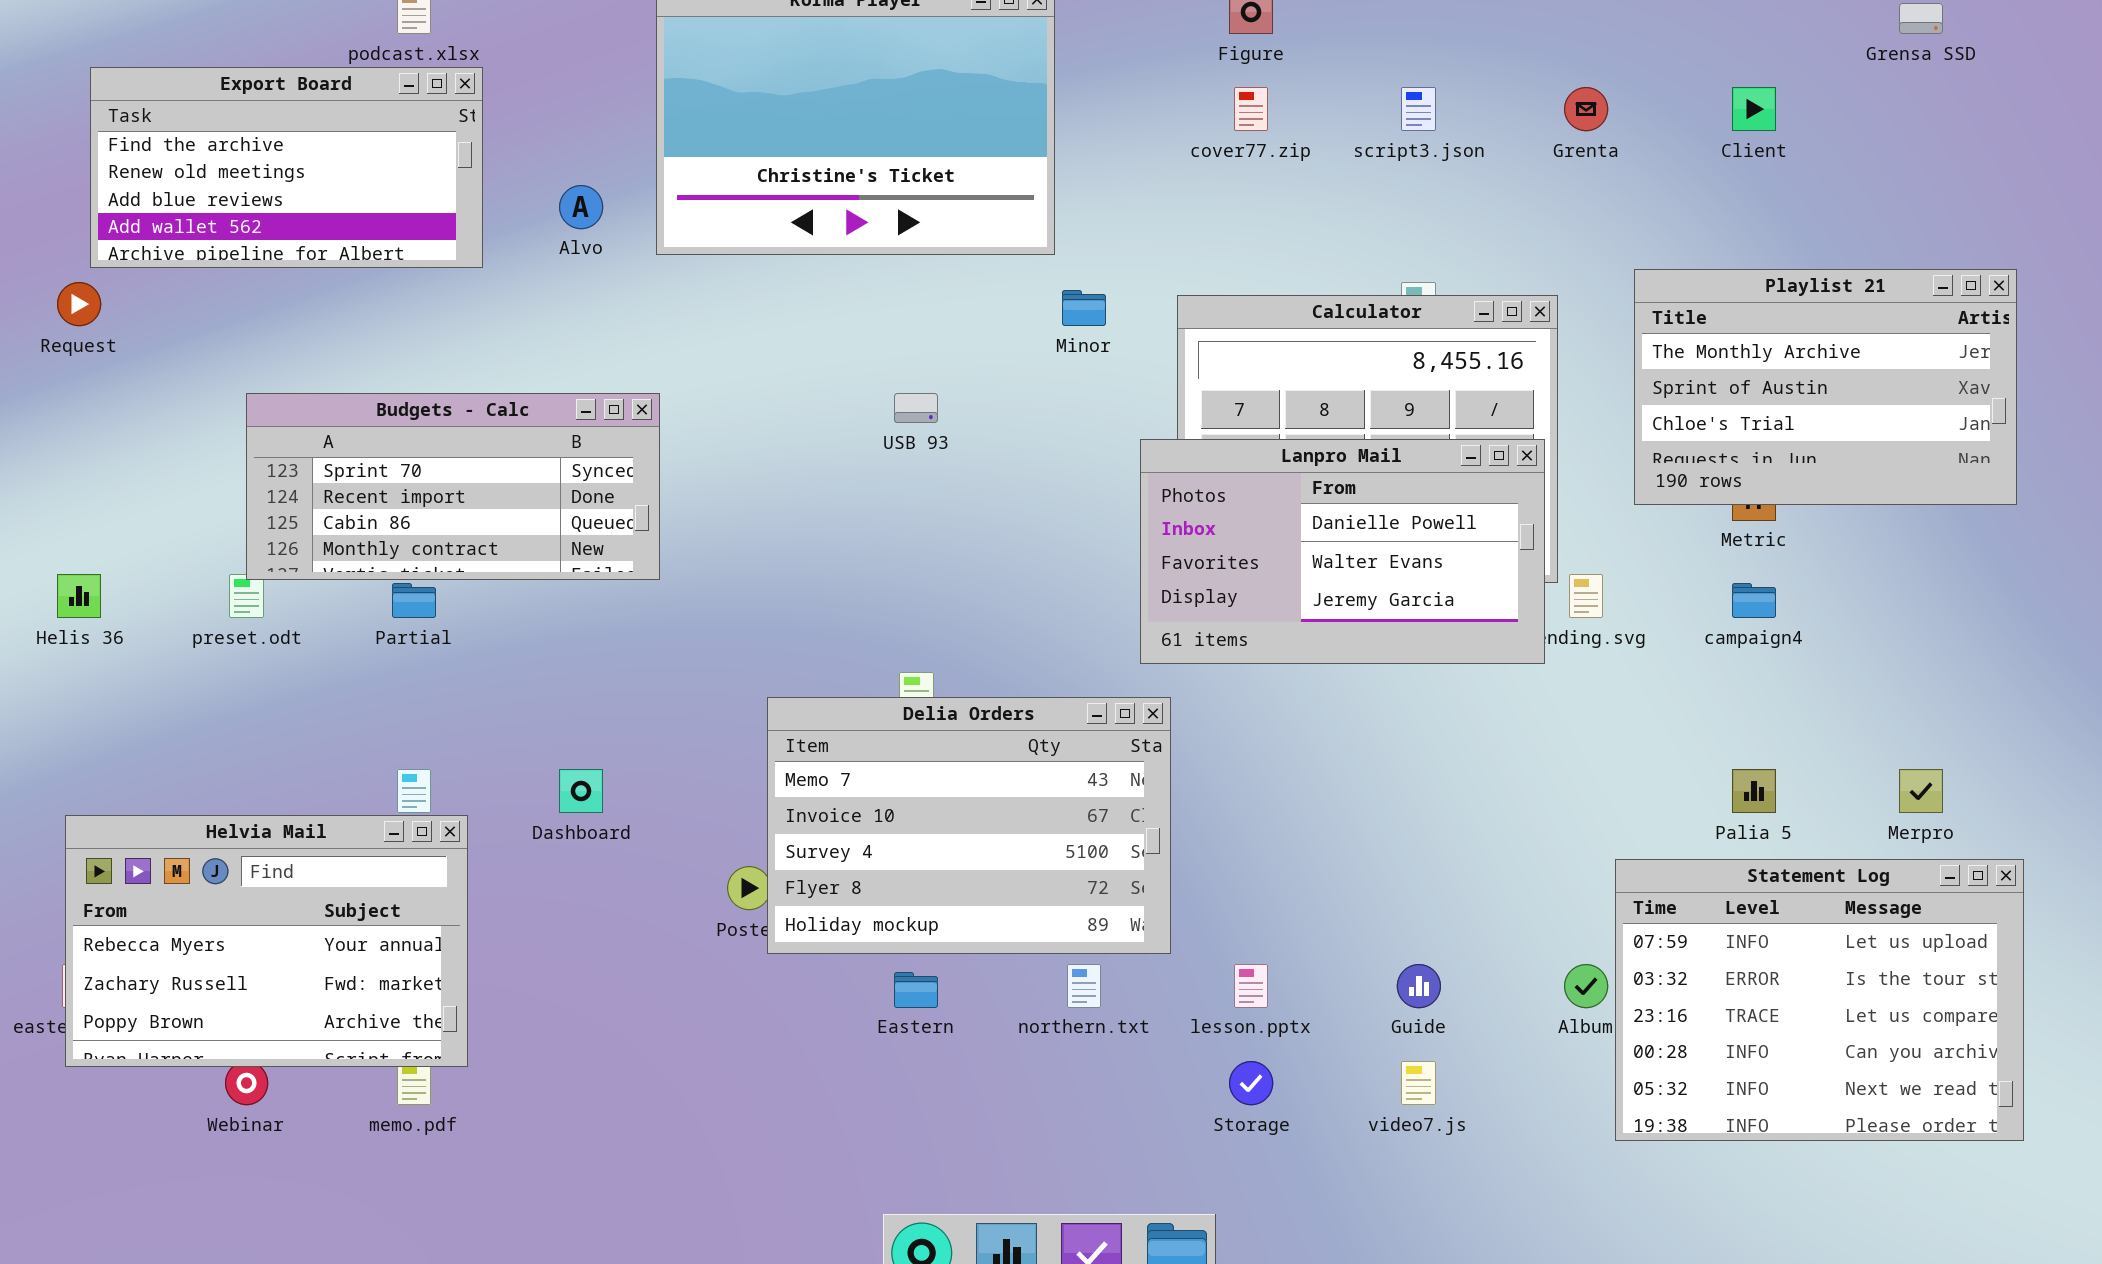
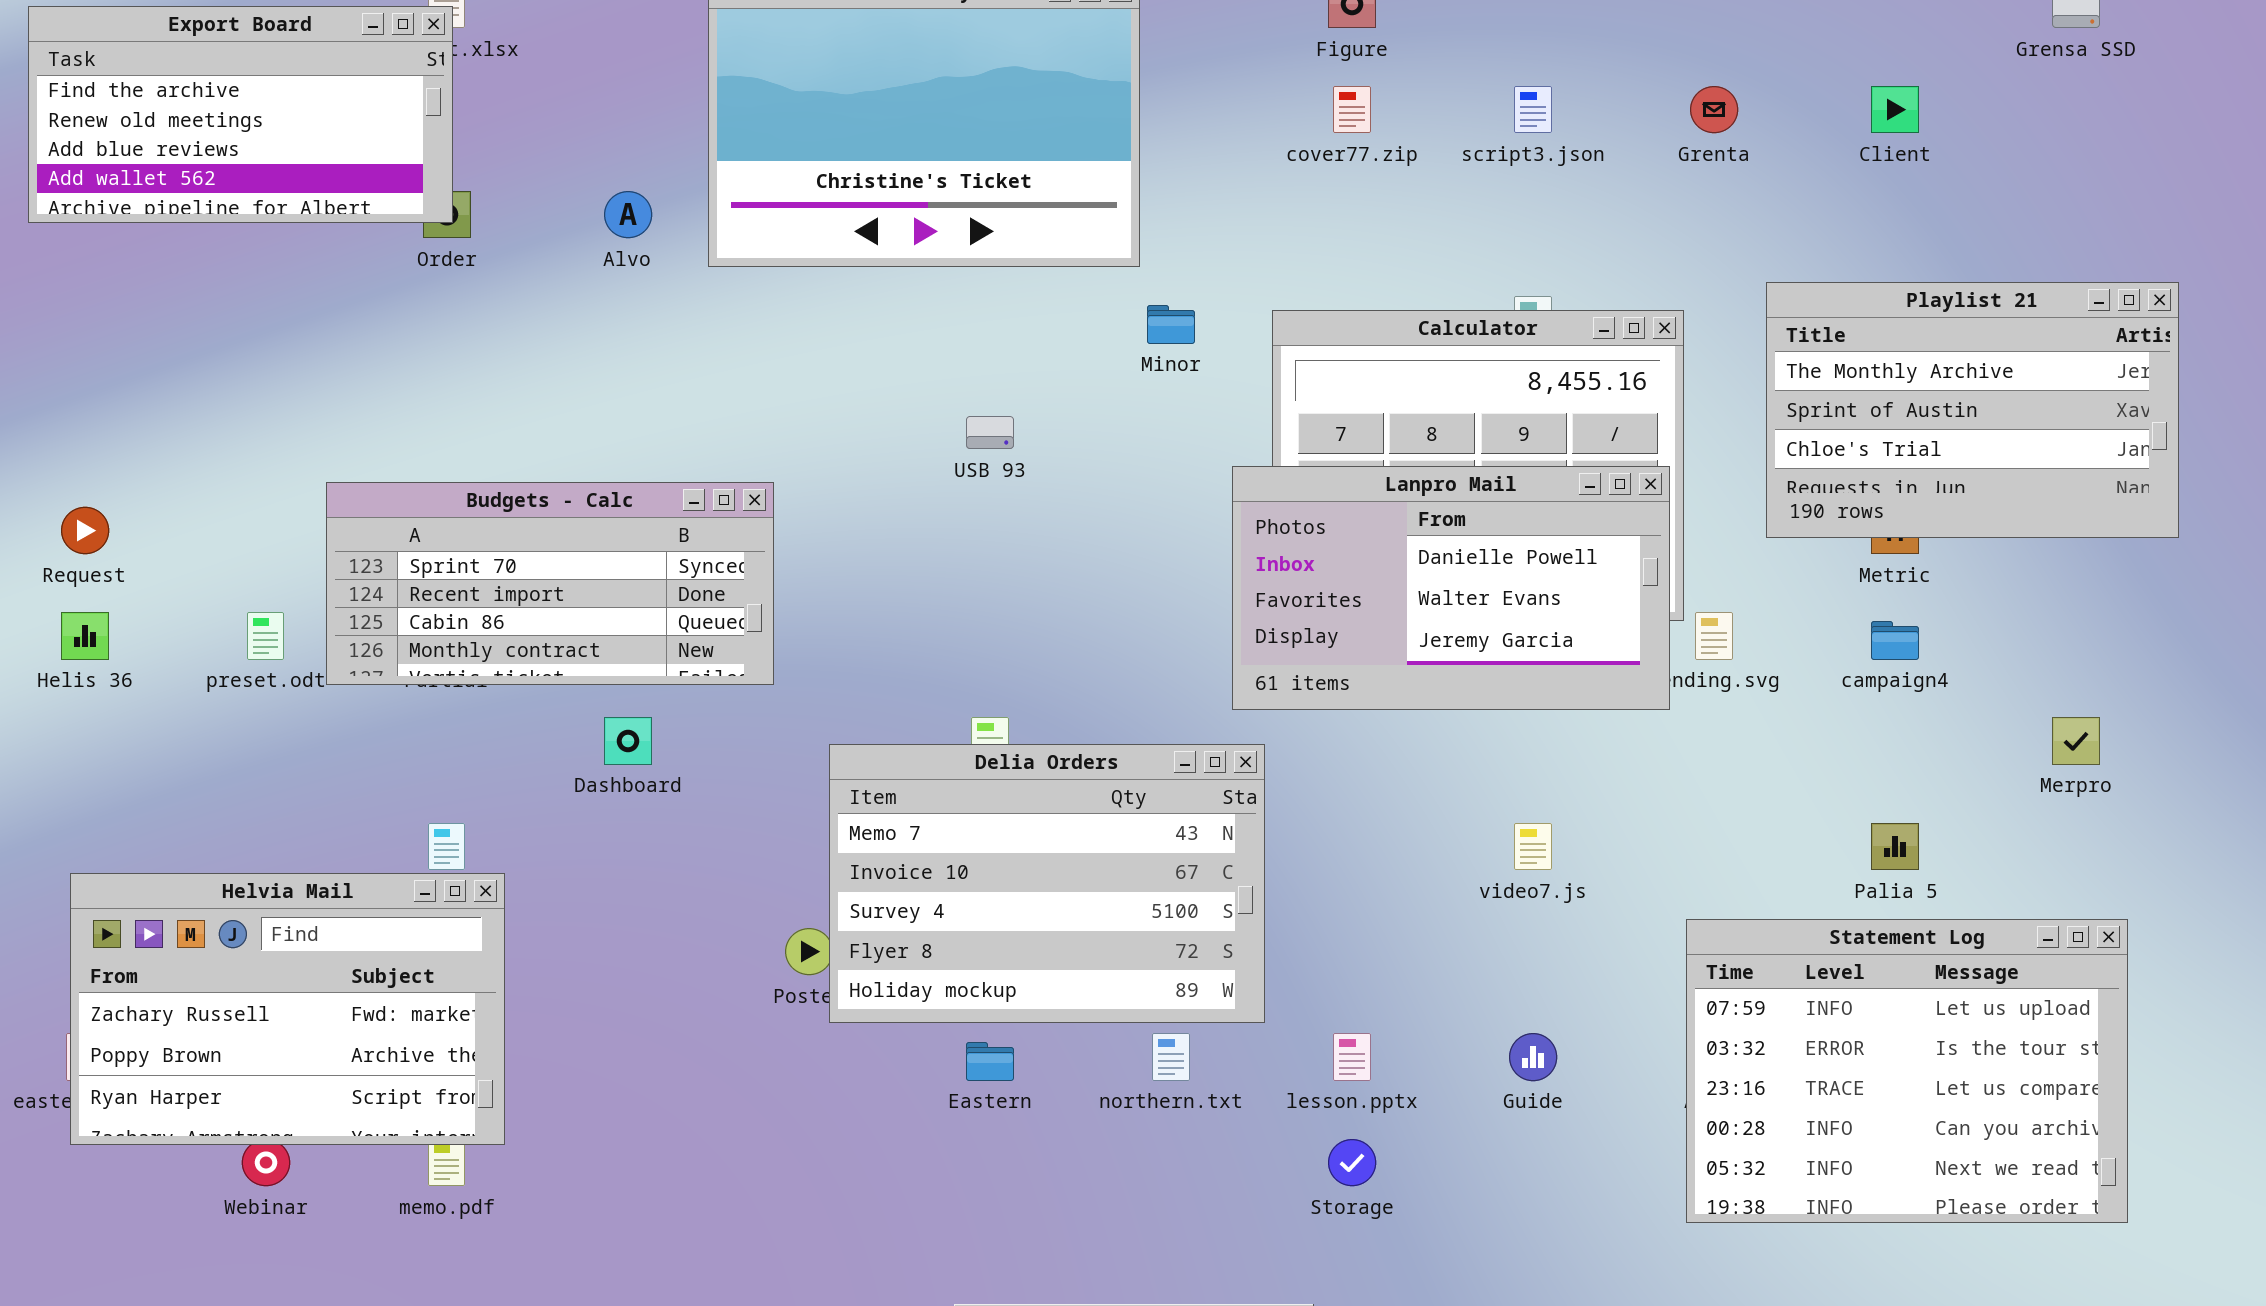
Export Board: [90,67,483,268] -> [28,6,453,223], moved
Request: [57,282,101,326] -> [61,507,109,554], moved
Budgets - Calc: [246,393,660,580] -> [326,482,774,685], moved
Dashboard: [559,769,603,813] -> [604,717,652,765], moved
Merpro: [1899,769,1943,813] -> [2052,717,2100,765], moved
Helvia Mail: [65,815,468,1067] -> [70,873,505,1145], scrolled down 1 row
Statement Log: [1615,859,2024,1141] -> [1686,919,2128,1223], moved
video7.js: [1401,1061,1436,1105] -> [1514,823,1552,870], moved

